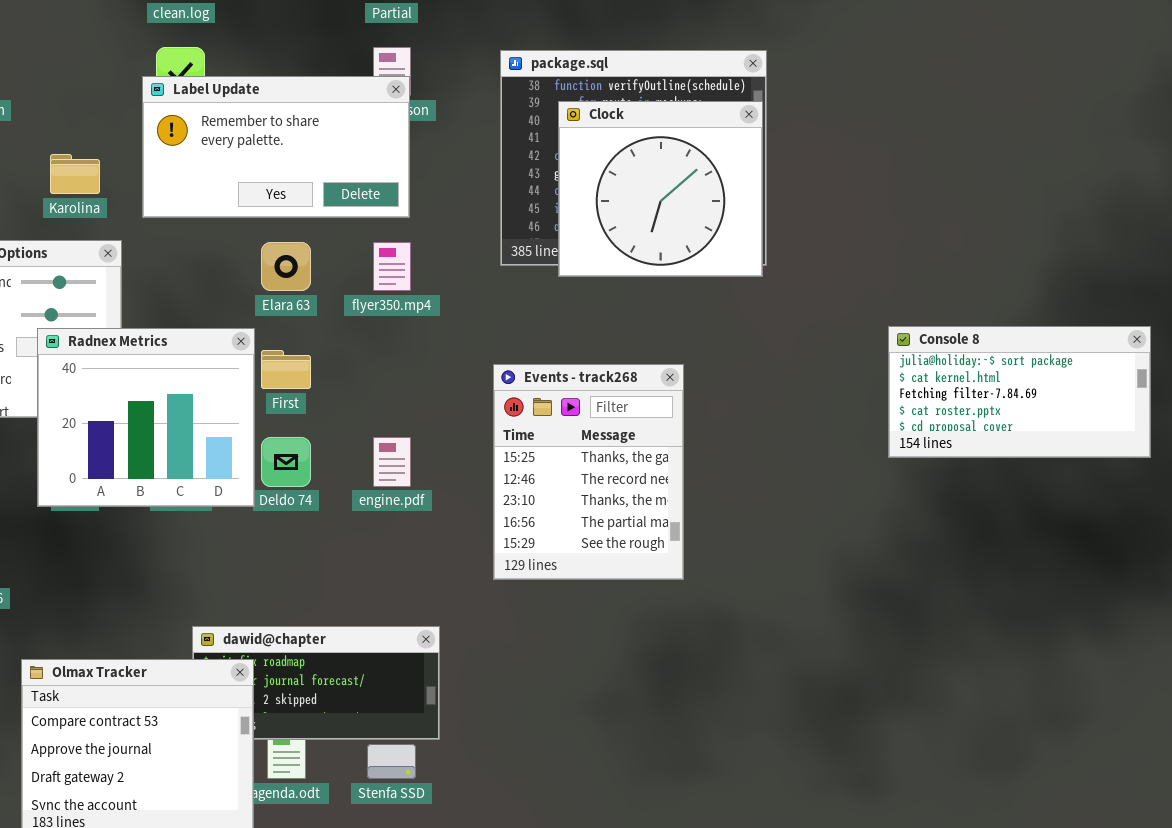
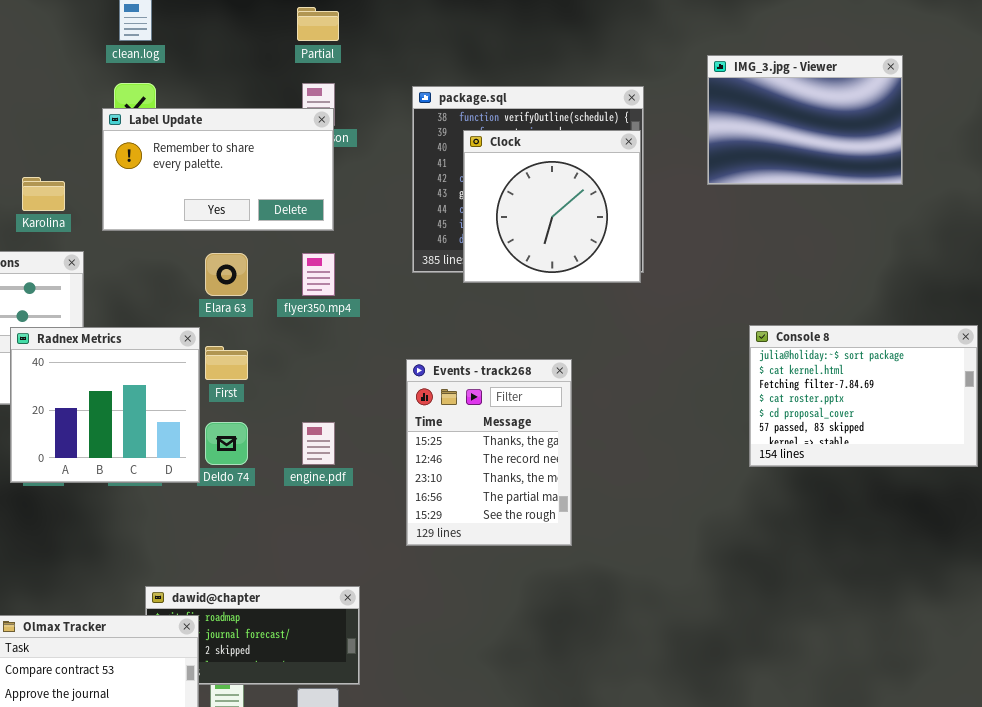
IMG_3.jpg - Viewer: none -> [707,55,903,185], opened
Console 8: [888,326,1151,458] -> [749,325,978,467], resized

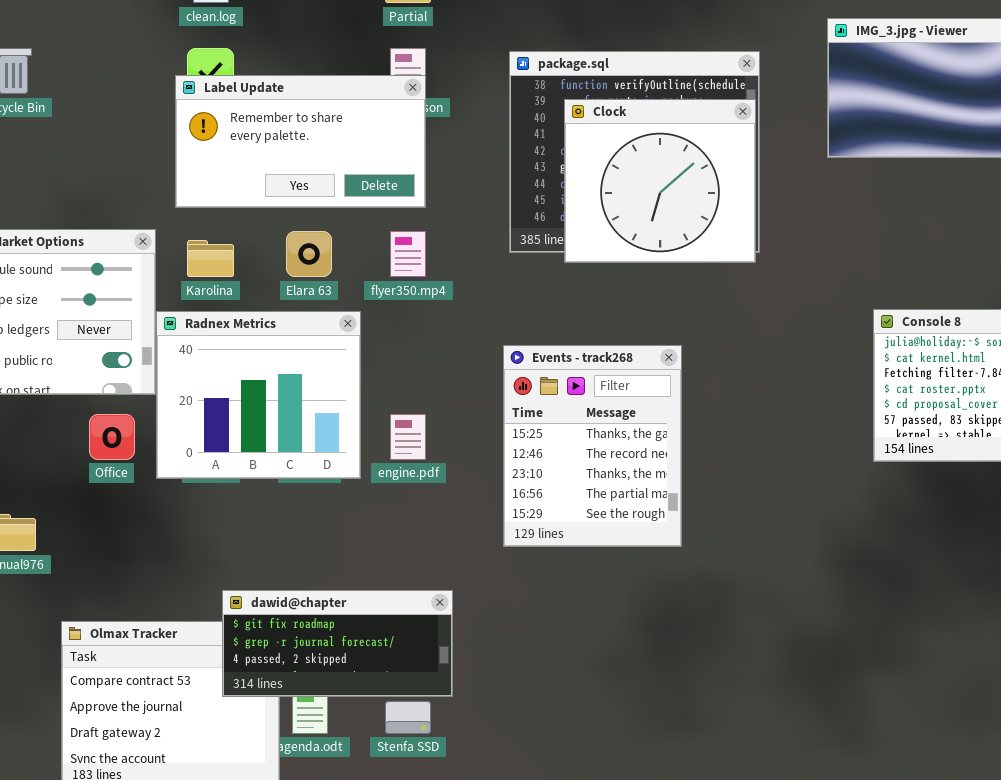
Karolina: [22,177,65,211] -> [187,240,234,277], moved
Radnex Metrics: [10,327,200,483] -> [156,311,361,479], moved
dawid@chapter: [145,586,360,685] -> [222,590,453,697], raised

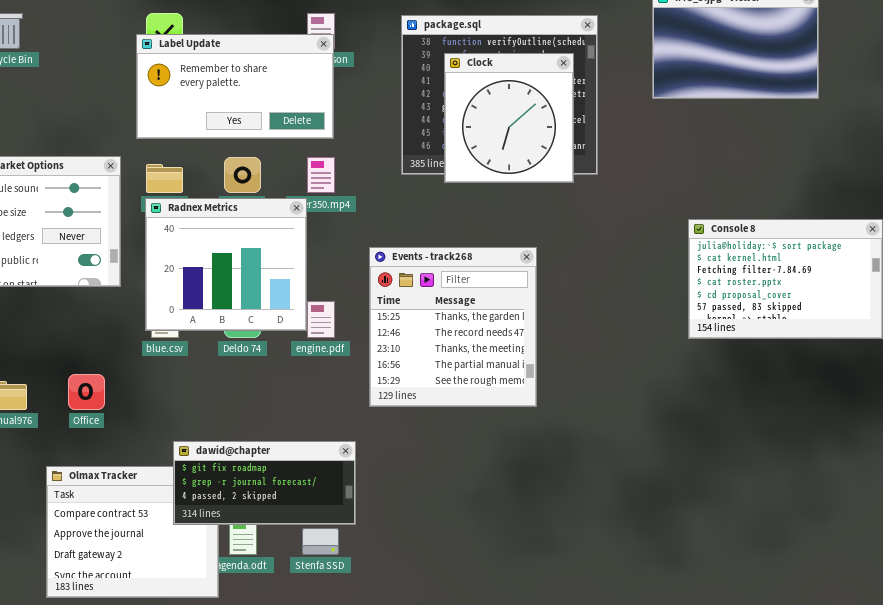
Clock: [564,99,756,263] -> [444,53,574,183], resized
Radnex Metrics: [156,311,361,479] -> [145,198,307,331], moved
Events - track268: [503,345,682,547] -> [369,247,537,407], resized
Office: [89,414,135,460] -> [68,374,105,410], moved

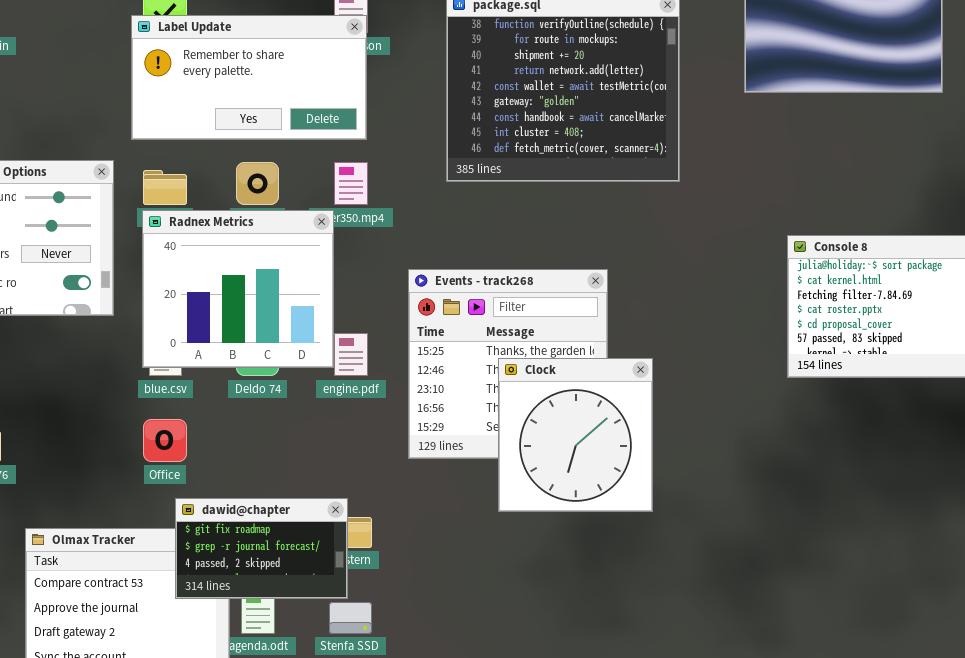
Clock: [444,53,574,183] -> [498,358,653,512], moved
Office: [68,374,105,410] -> [143,419,187,462], moved
dawid@chapter: [173,441,356,525] -> [175,498,348,599], resized

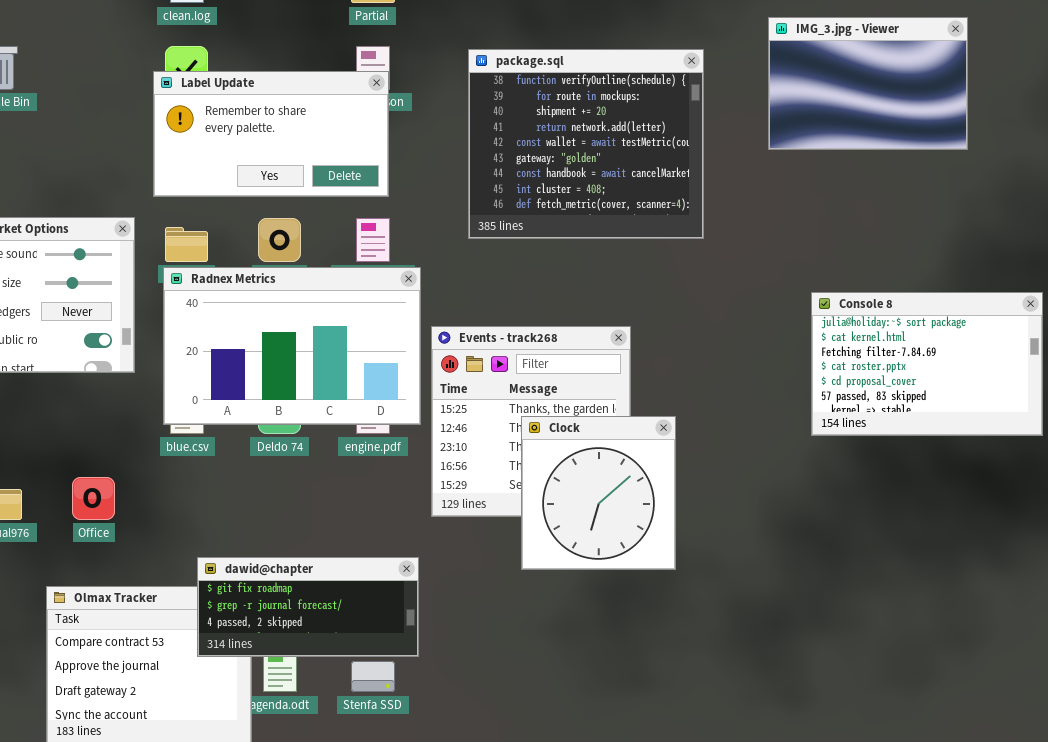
Radnex Metrics: [142,210,334,368] -> [163,267,421,425], resized
Office: [143,419,187,462] -> [72,477,115,520], moved
dawid@chapter: [175,498,348,599] -> [197,557,419,657], resized

